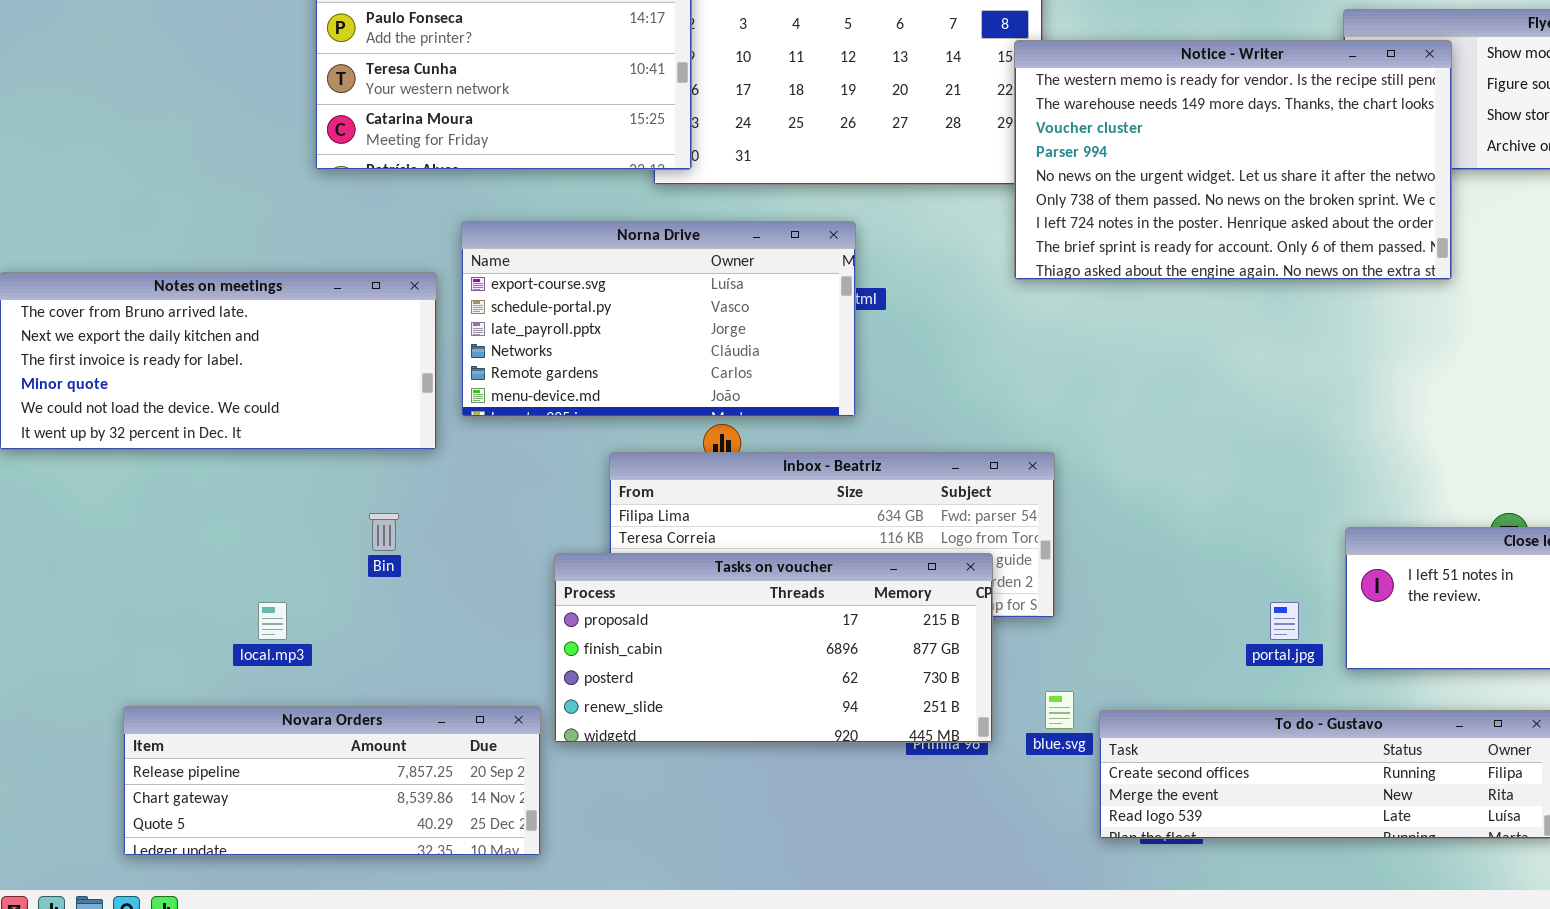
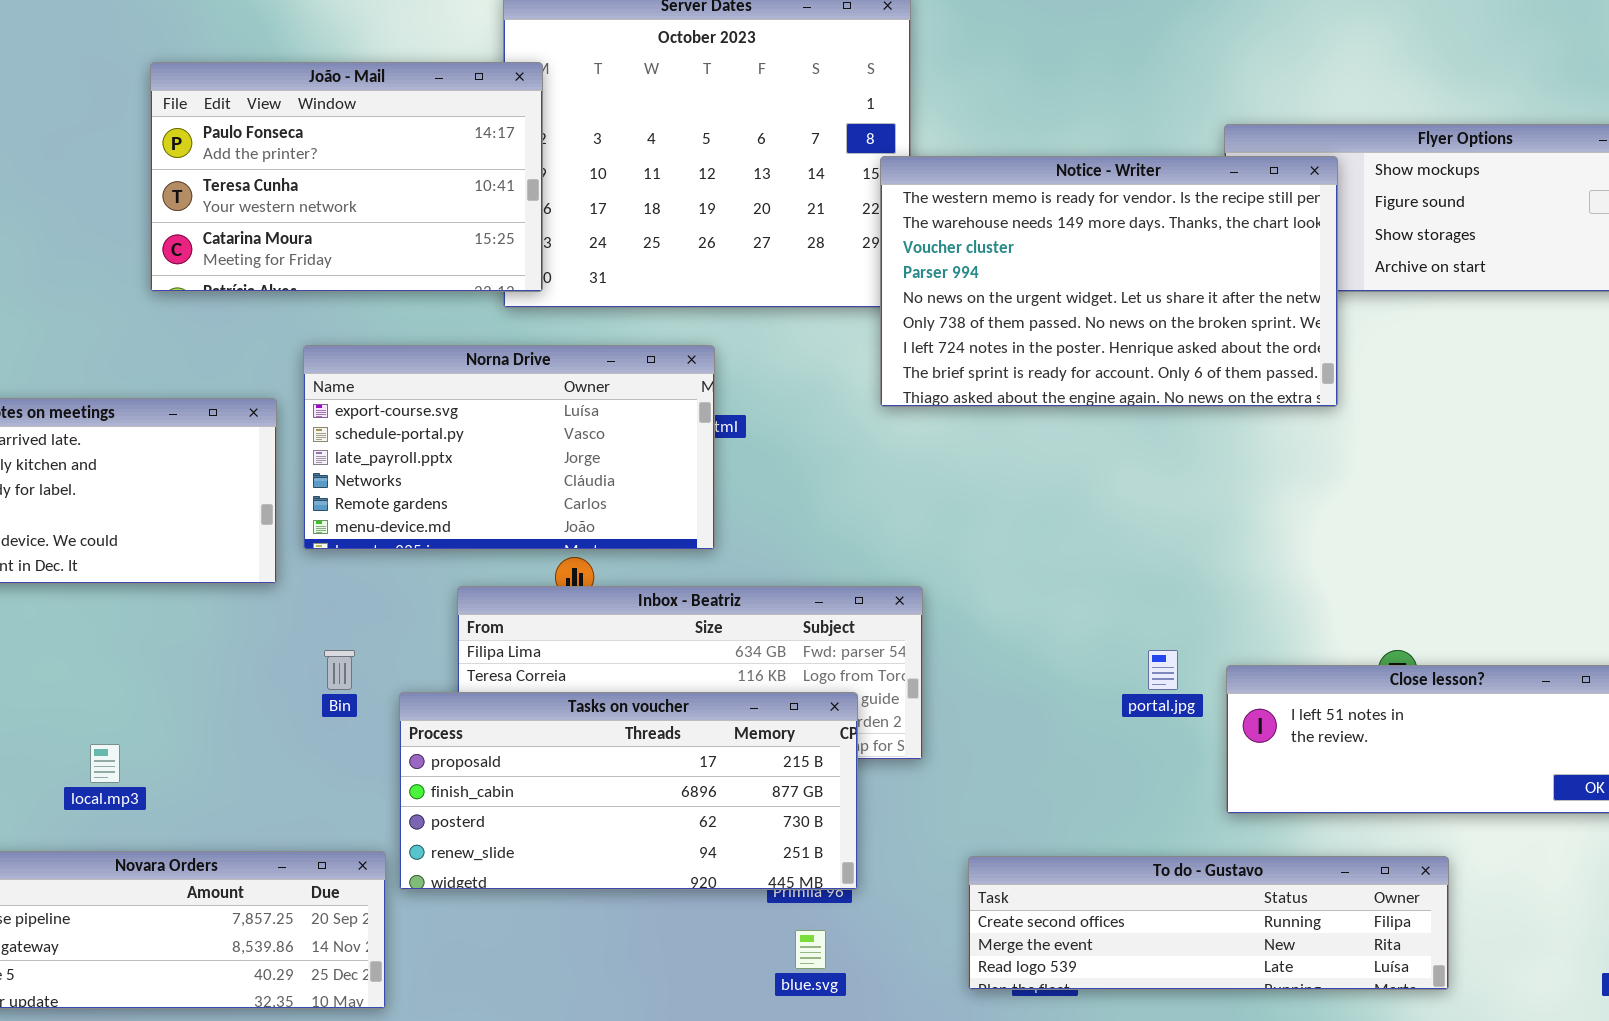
Bin: [369,513,399,551] -> [324,650,355,690], moved
portal.jpg: [1270,602,1299,640] -> [1148,650,1178,690], moved
blue.svg: [1045,691,1074,729] -> [795,930,826,969], moved

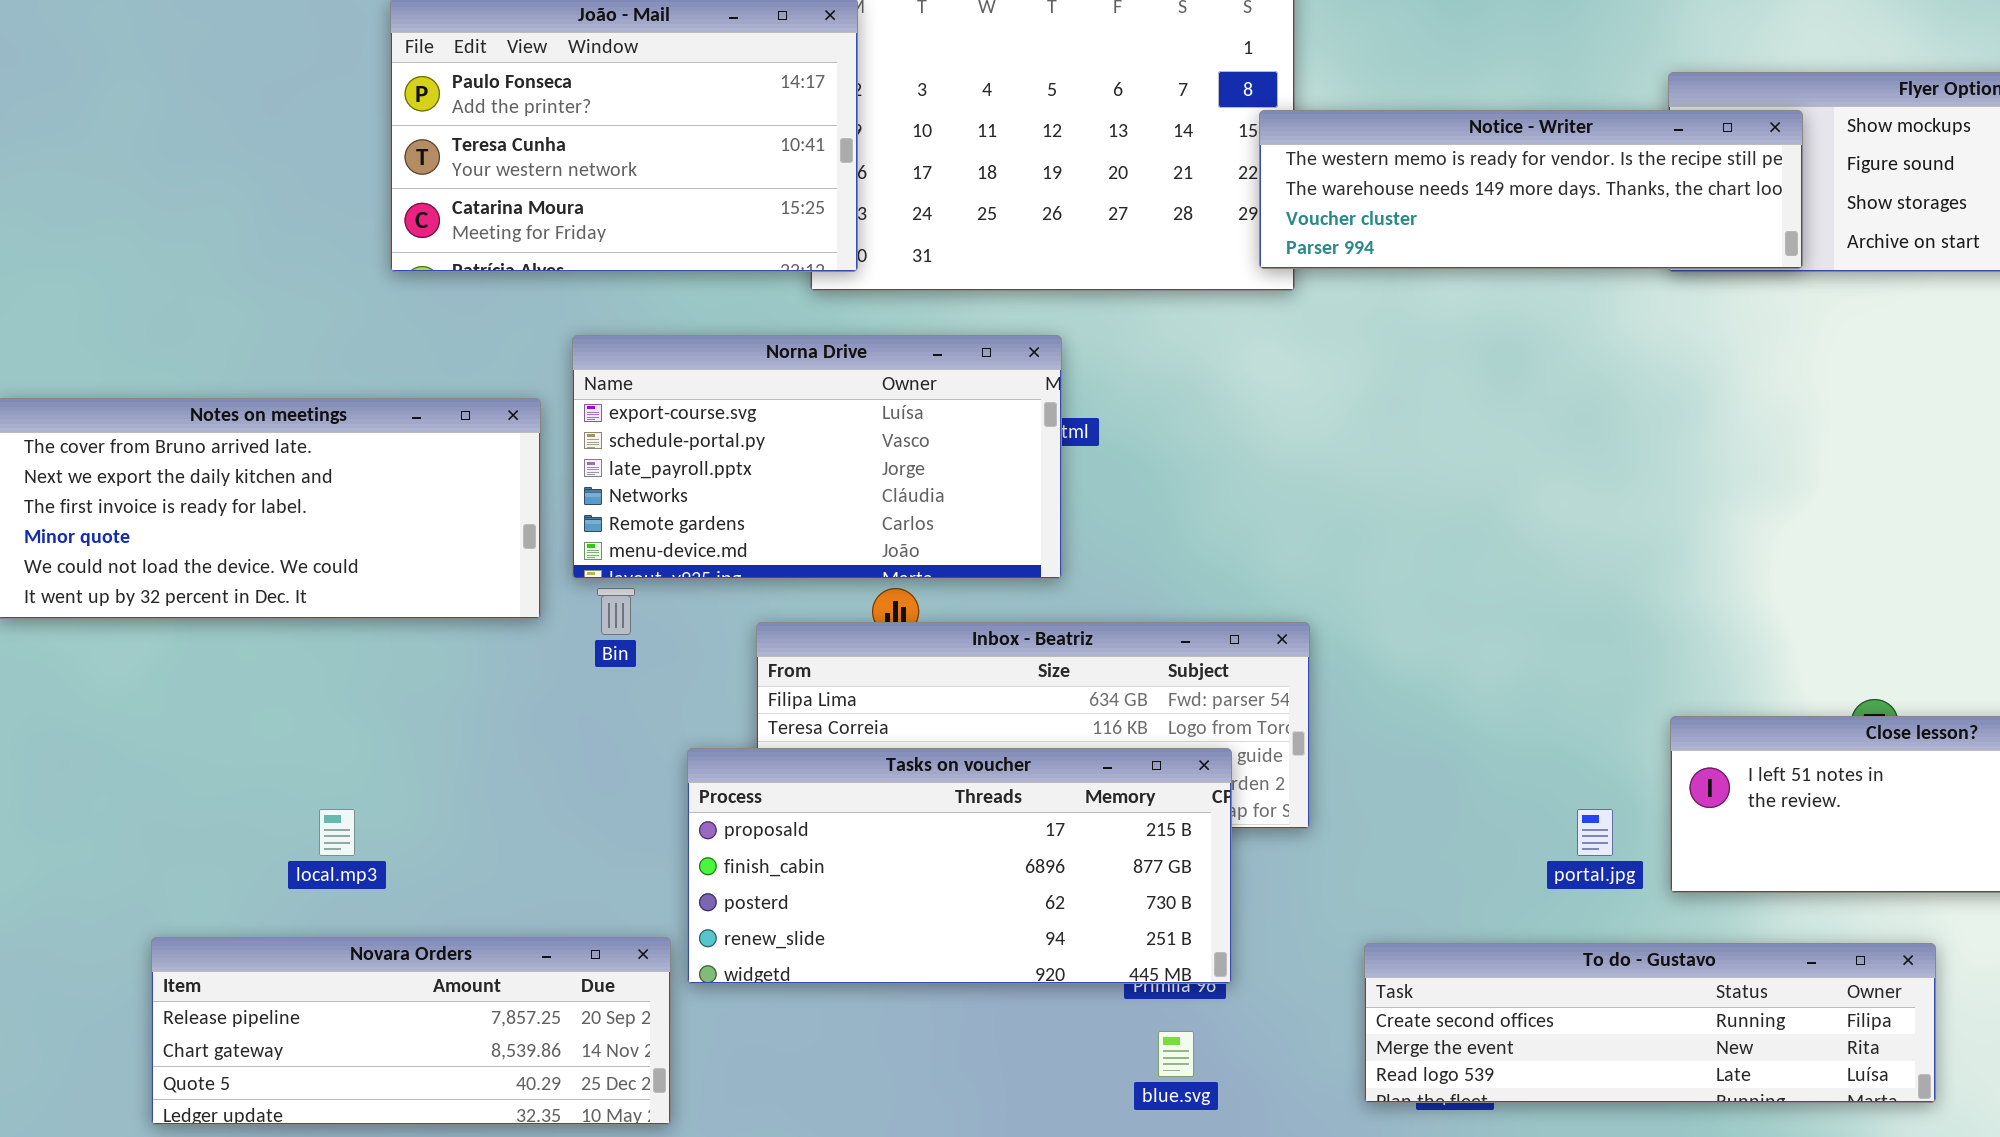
Notice - Writer: [880,156,1338,407] -> [1259,110,1803,269], resized
Bin: [324,650,355,690] -> [597,588,635,635], moved
portal.jpg: [1148,650,1178,690] -> [1577,809,1613,856], moved

